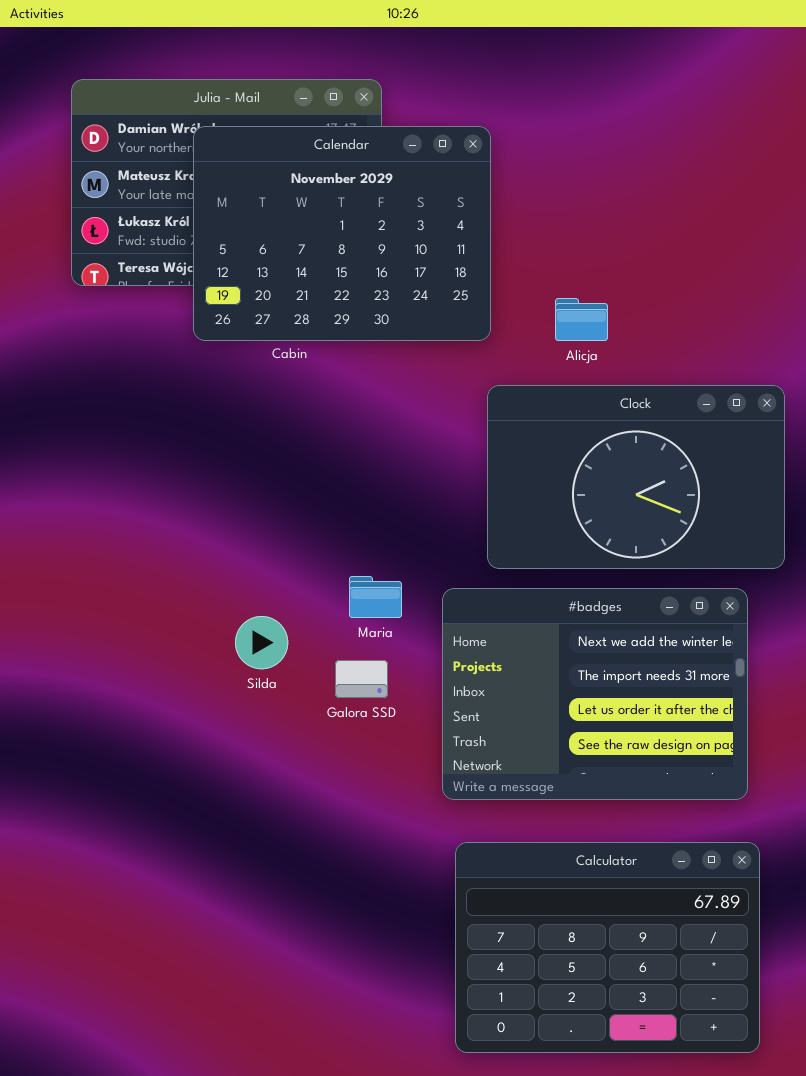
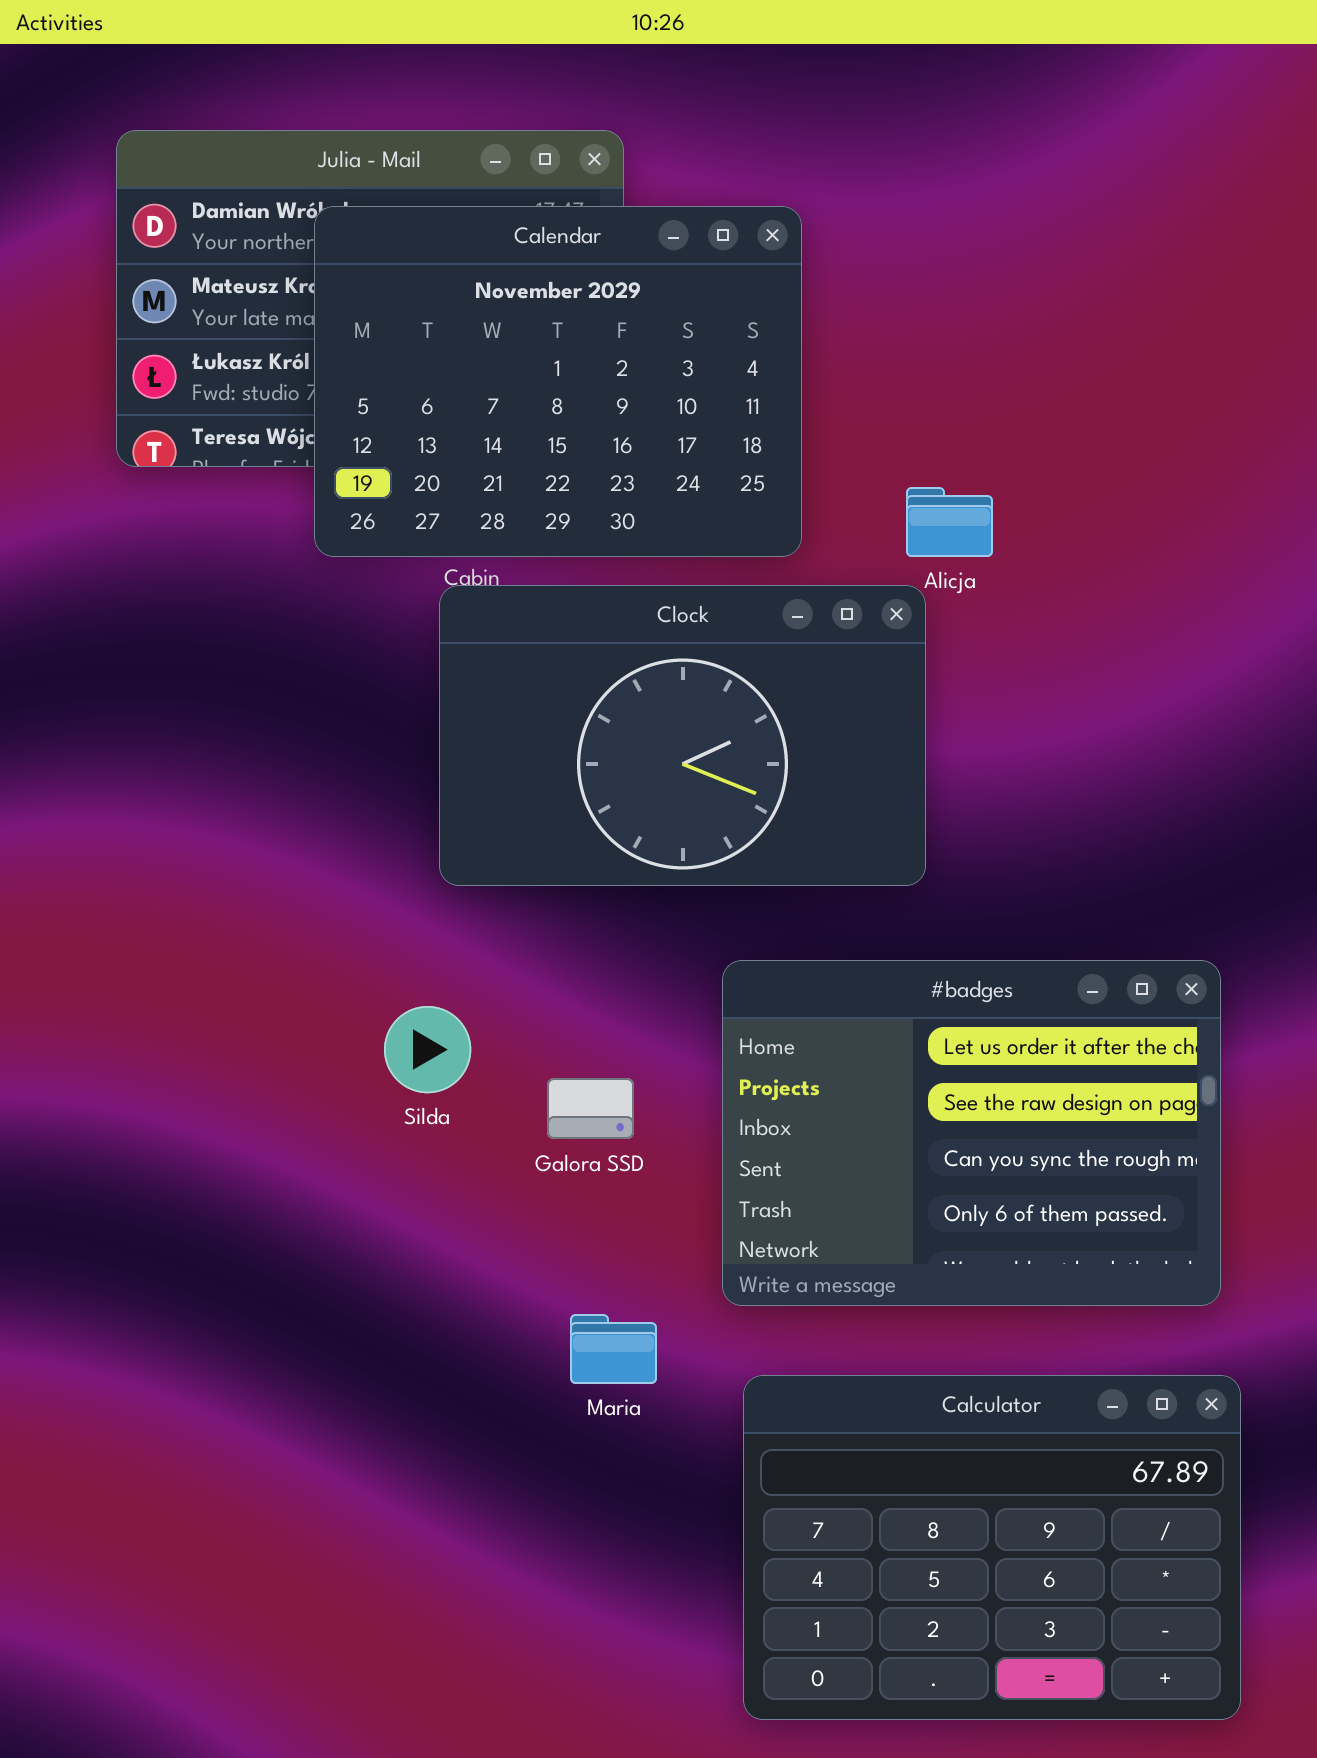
Clock: [487,385,785,569] -> [439,585,926,886], moved
Maria: [349,576,402,618] -> [570,1314,657,1384], moved
#badges: [442,588,748,800] -> [722,960,1221,1306], scrolled down 2 rows

